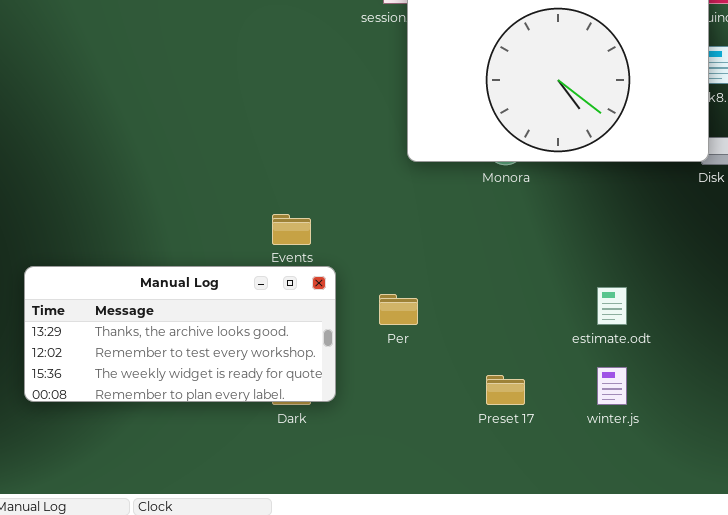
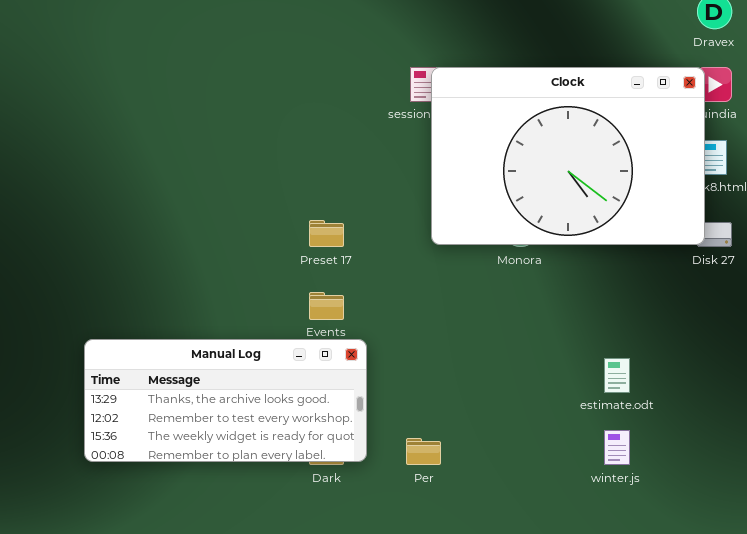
Per: [379,294,418,325] -> [406,438,441,465], moved
Preset 17: [486,375,525,405] -> [309,220,344,247], moved

